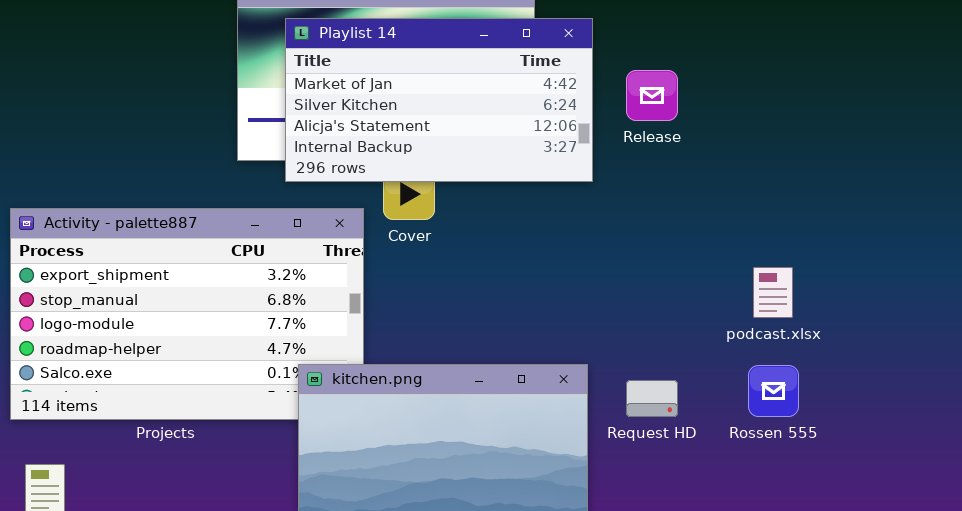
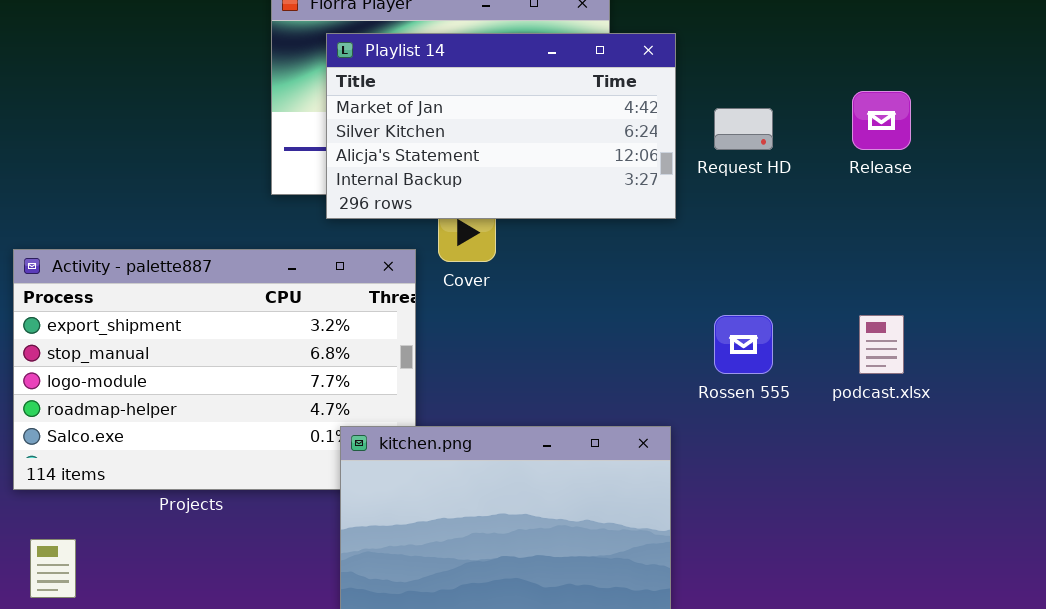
Release: [626,70,678,121] -> [852,91,911,150], moved
Rossen 555: [748,365,799,417] -> [714,315,773,374], moved
Request HD: [626,380,678,417] -> [714,108,773,150], moved

